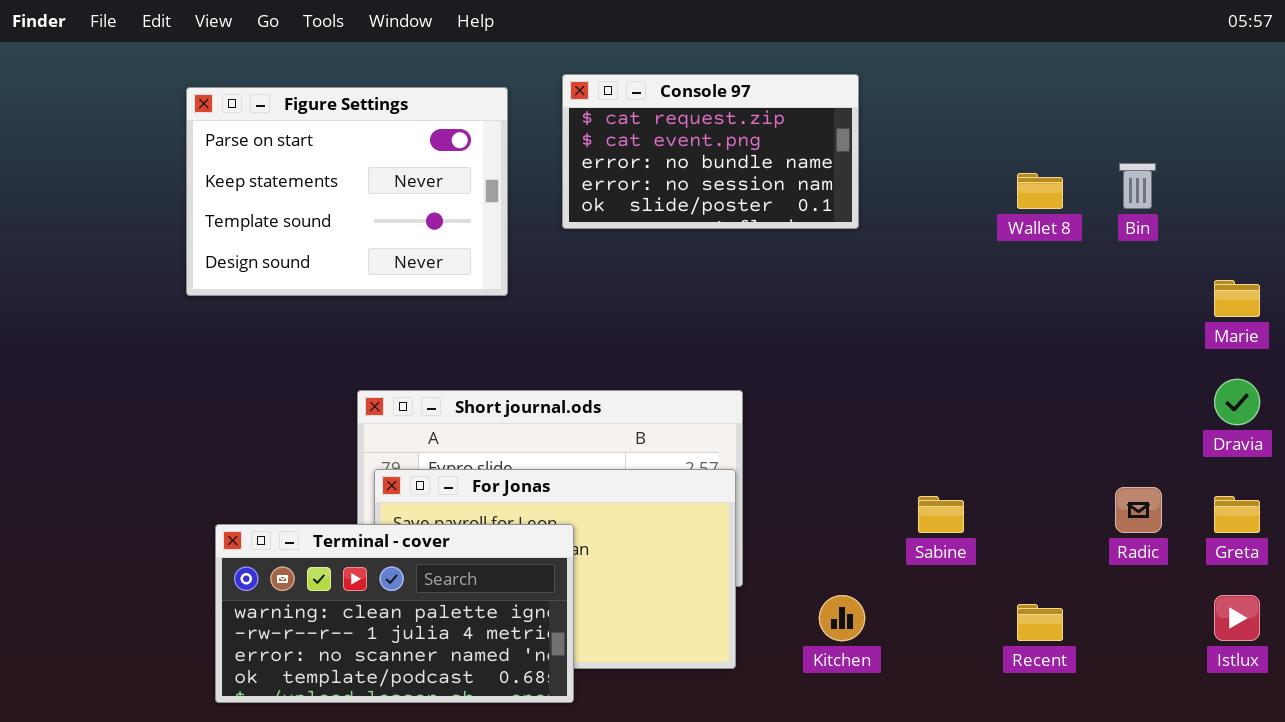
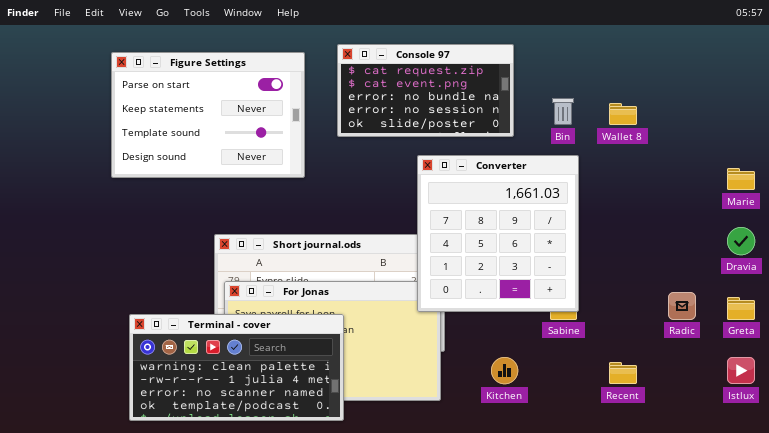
Bin: [1119,163,1156,209] -> [552,98,574,125], moved
Converter: none -> [417,155,579,312], opened

